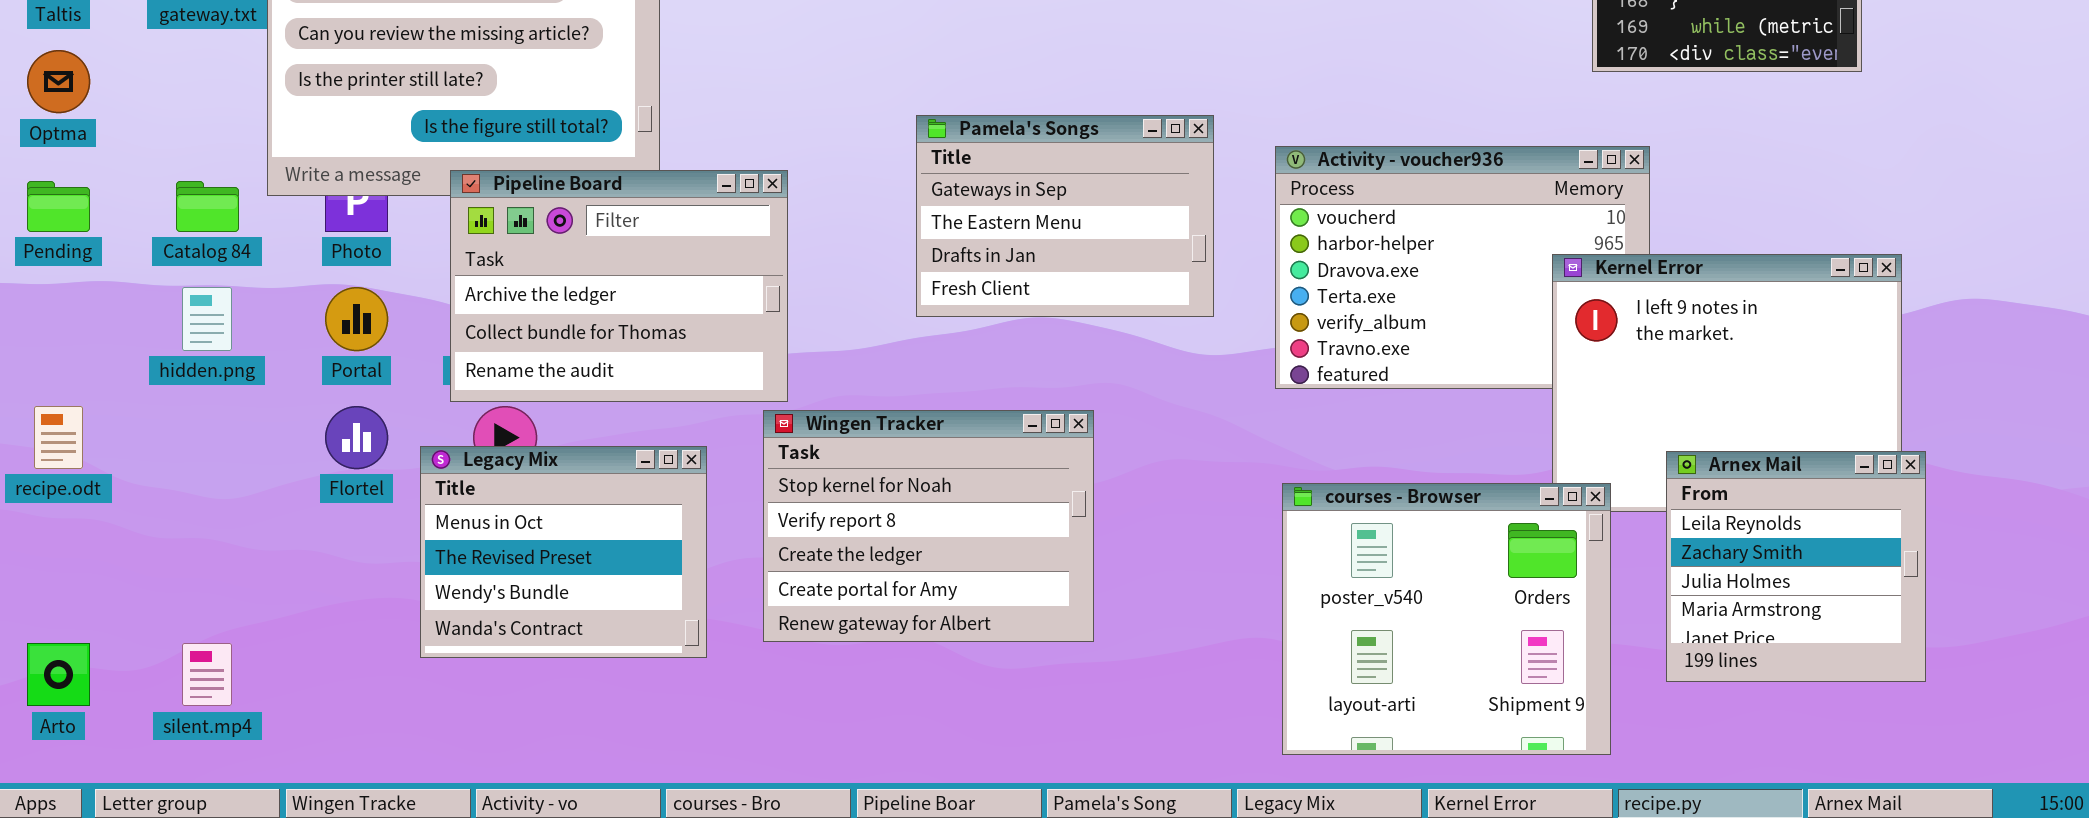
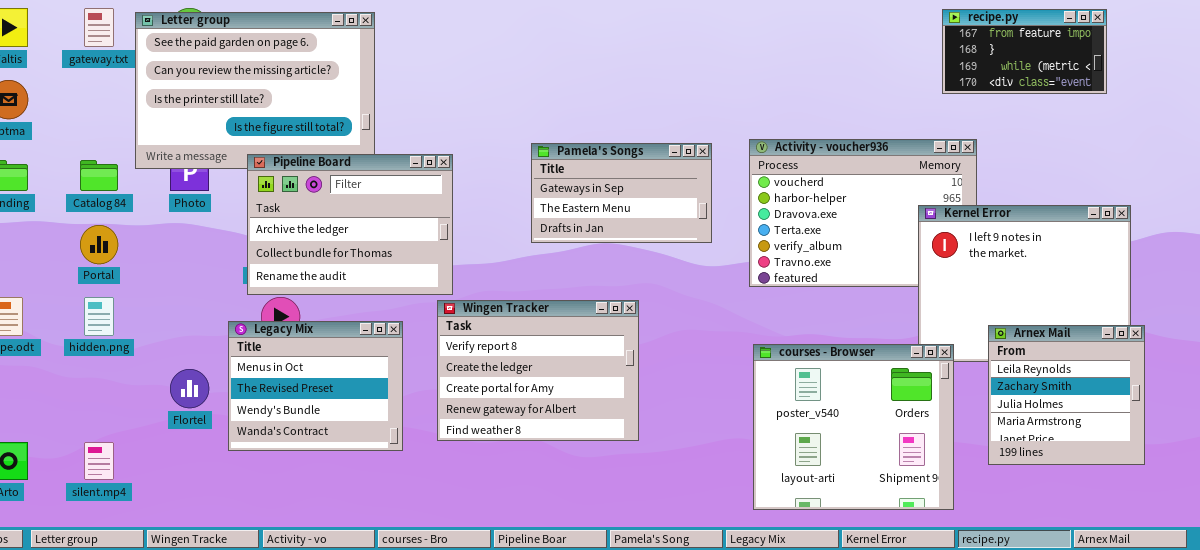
Pamela's Songs: [916,115,1214,317] -> [531,143,712,243], resized
hidden.png: [182,287,232,351] -> [84,297,114,336], moved
Portal: [325,287,388,351] -> [80,225,118,264], moved
Flortel: [325,406,388,469] -> [170,369,209,408], moved
Wingen Tracker: [763,410,1094,642] -> [437,300,639,441], scrolled down 1 row

